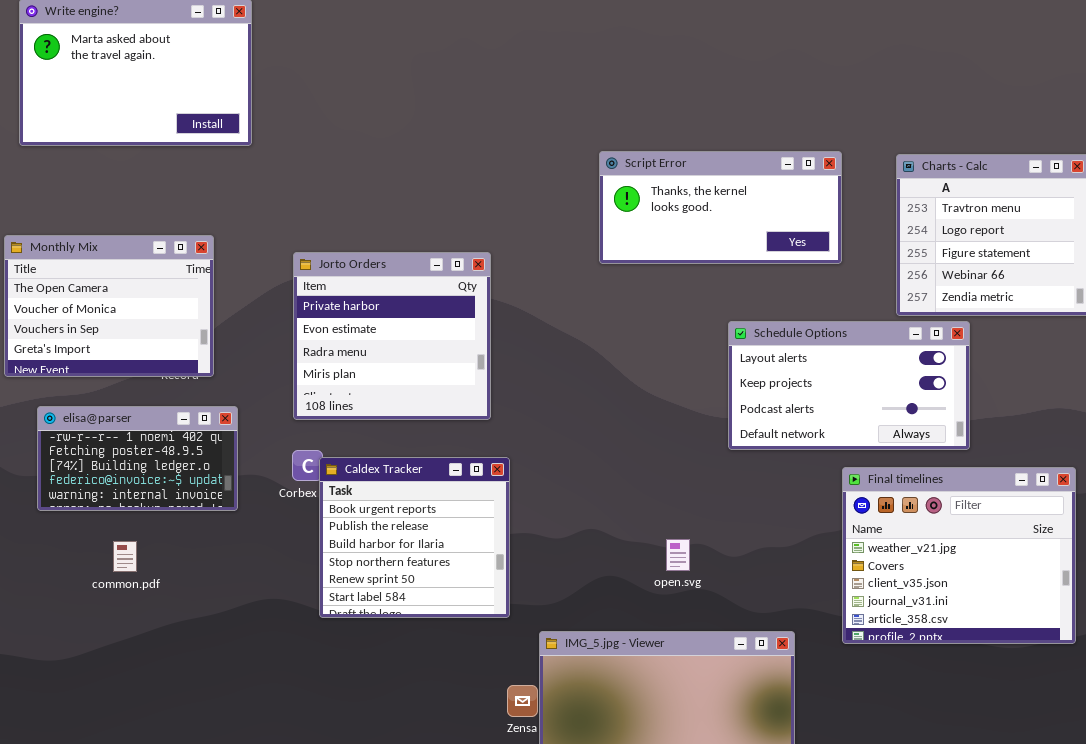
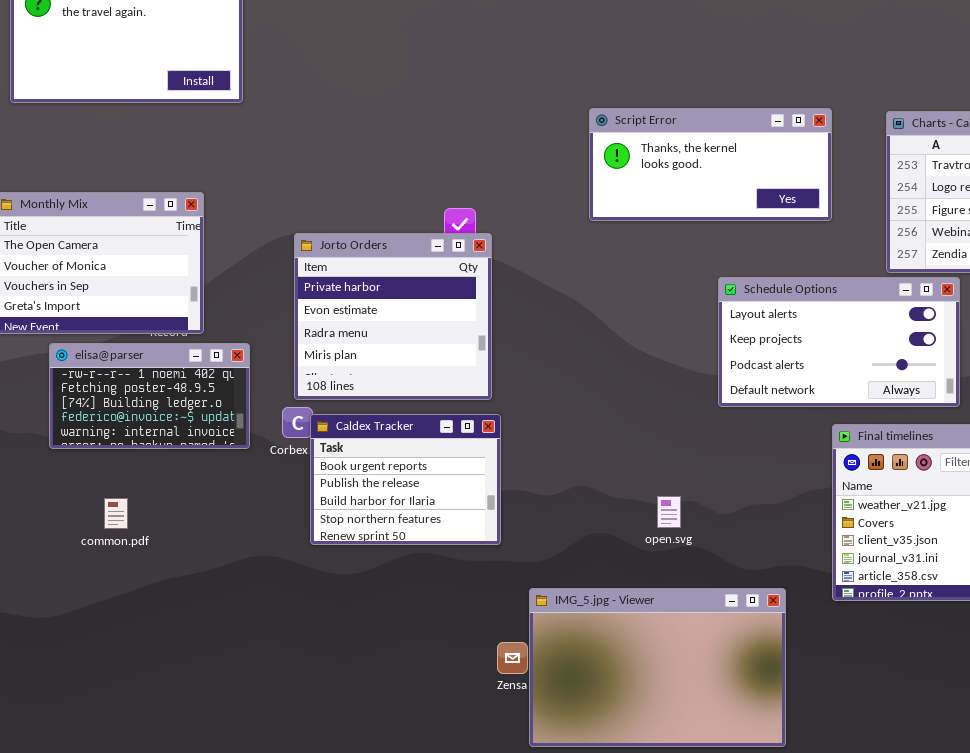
Jorto Orders: [293,252,491,420] -> [294,233,492,400], moved
elisa@parser: [37,406,238,511] -> [49,343,250,449], moved
Caldex Tracker: [319,457,510,618] -> [310,414,501,545], resized

